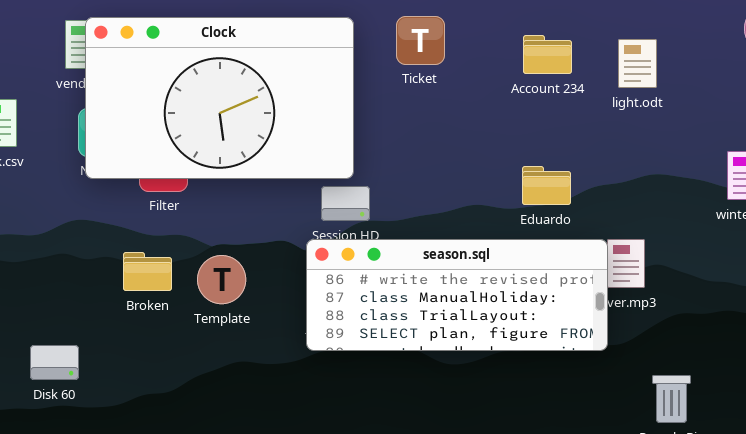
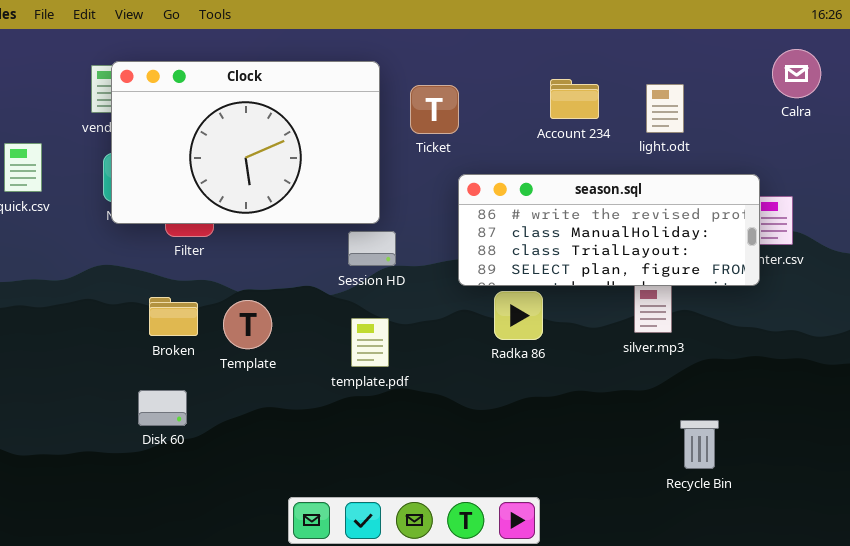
Ticket: [396,16,445,65] -> [410,85,459,134], moved
season.sql: [306,239,608,351] -> [458,174,760,286], moved
Disk 60: [30,345,79,380] -> [138,390,187,426], moved

